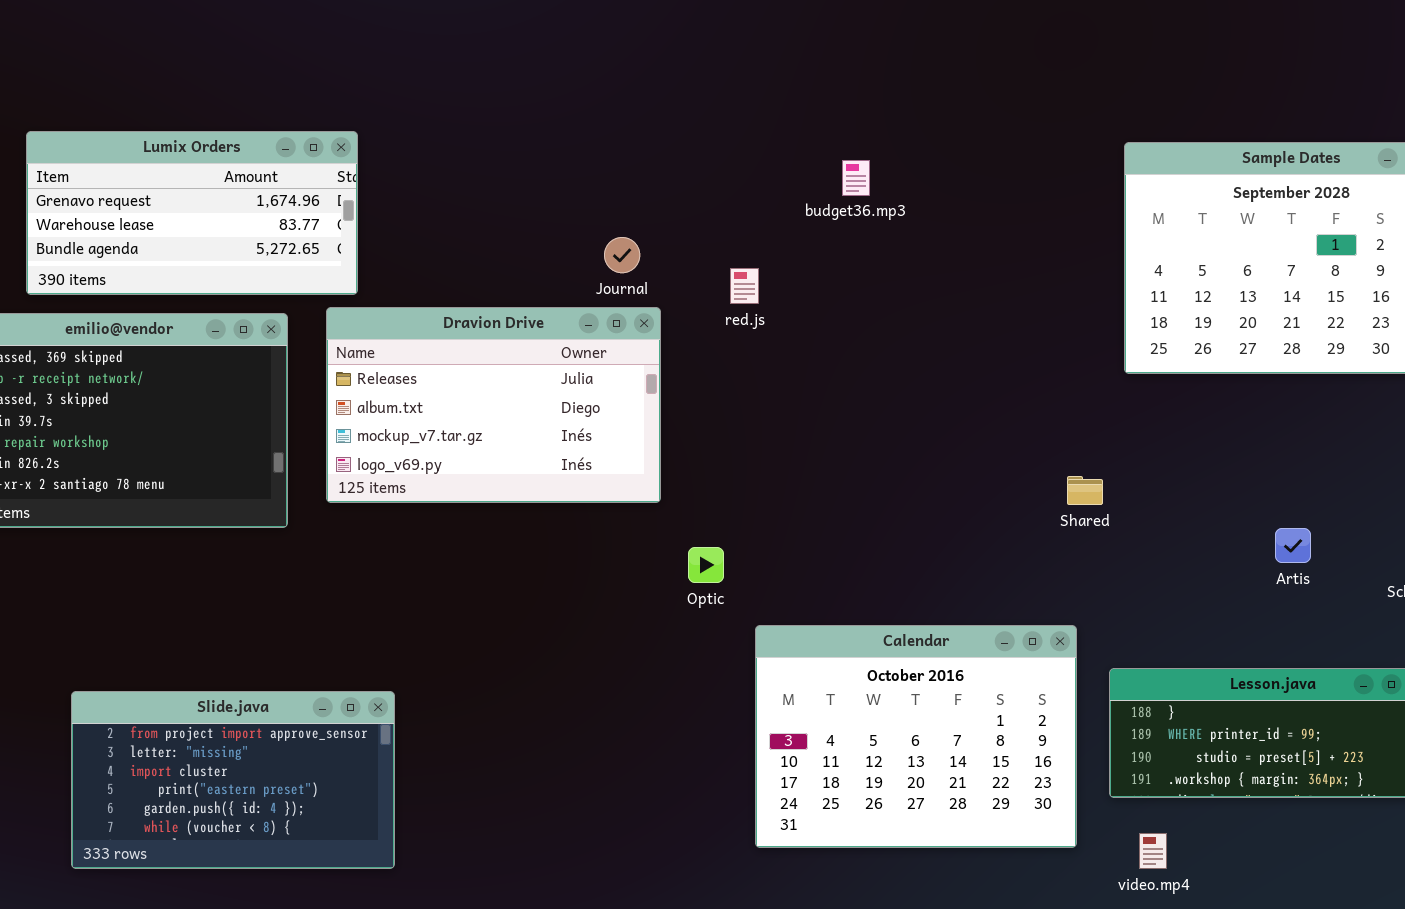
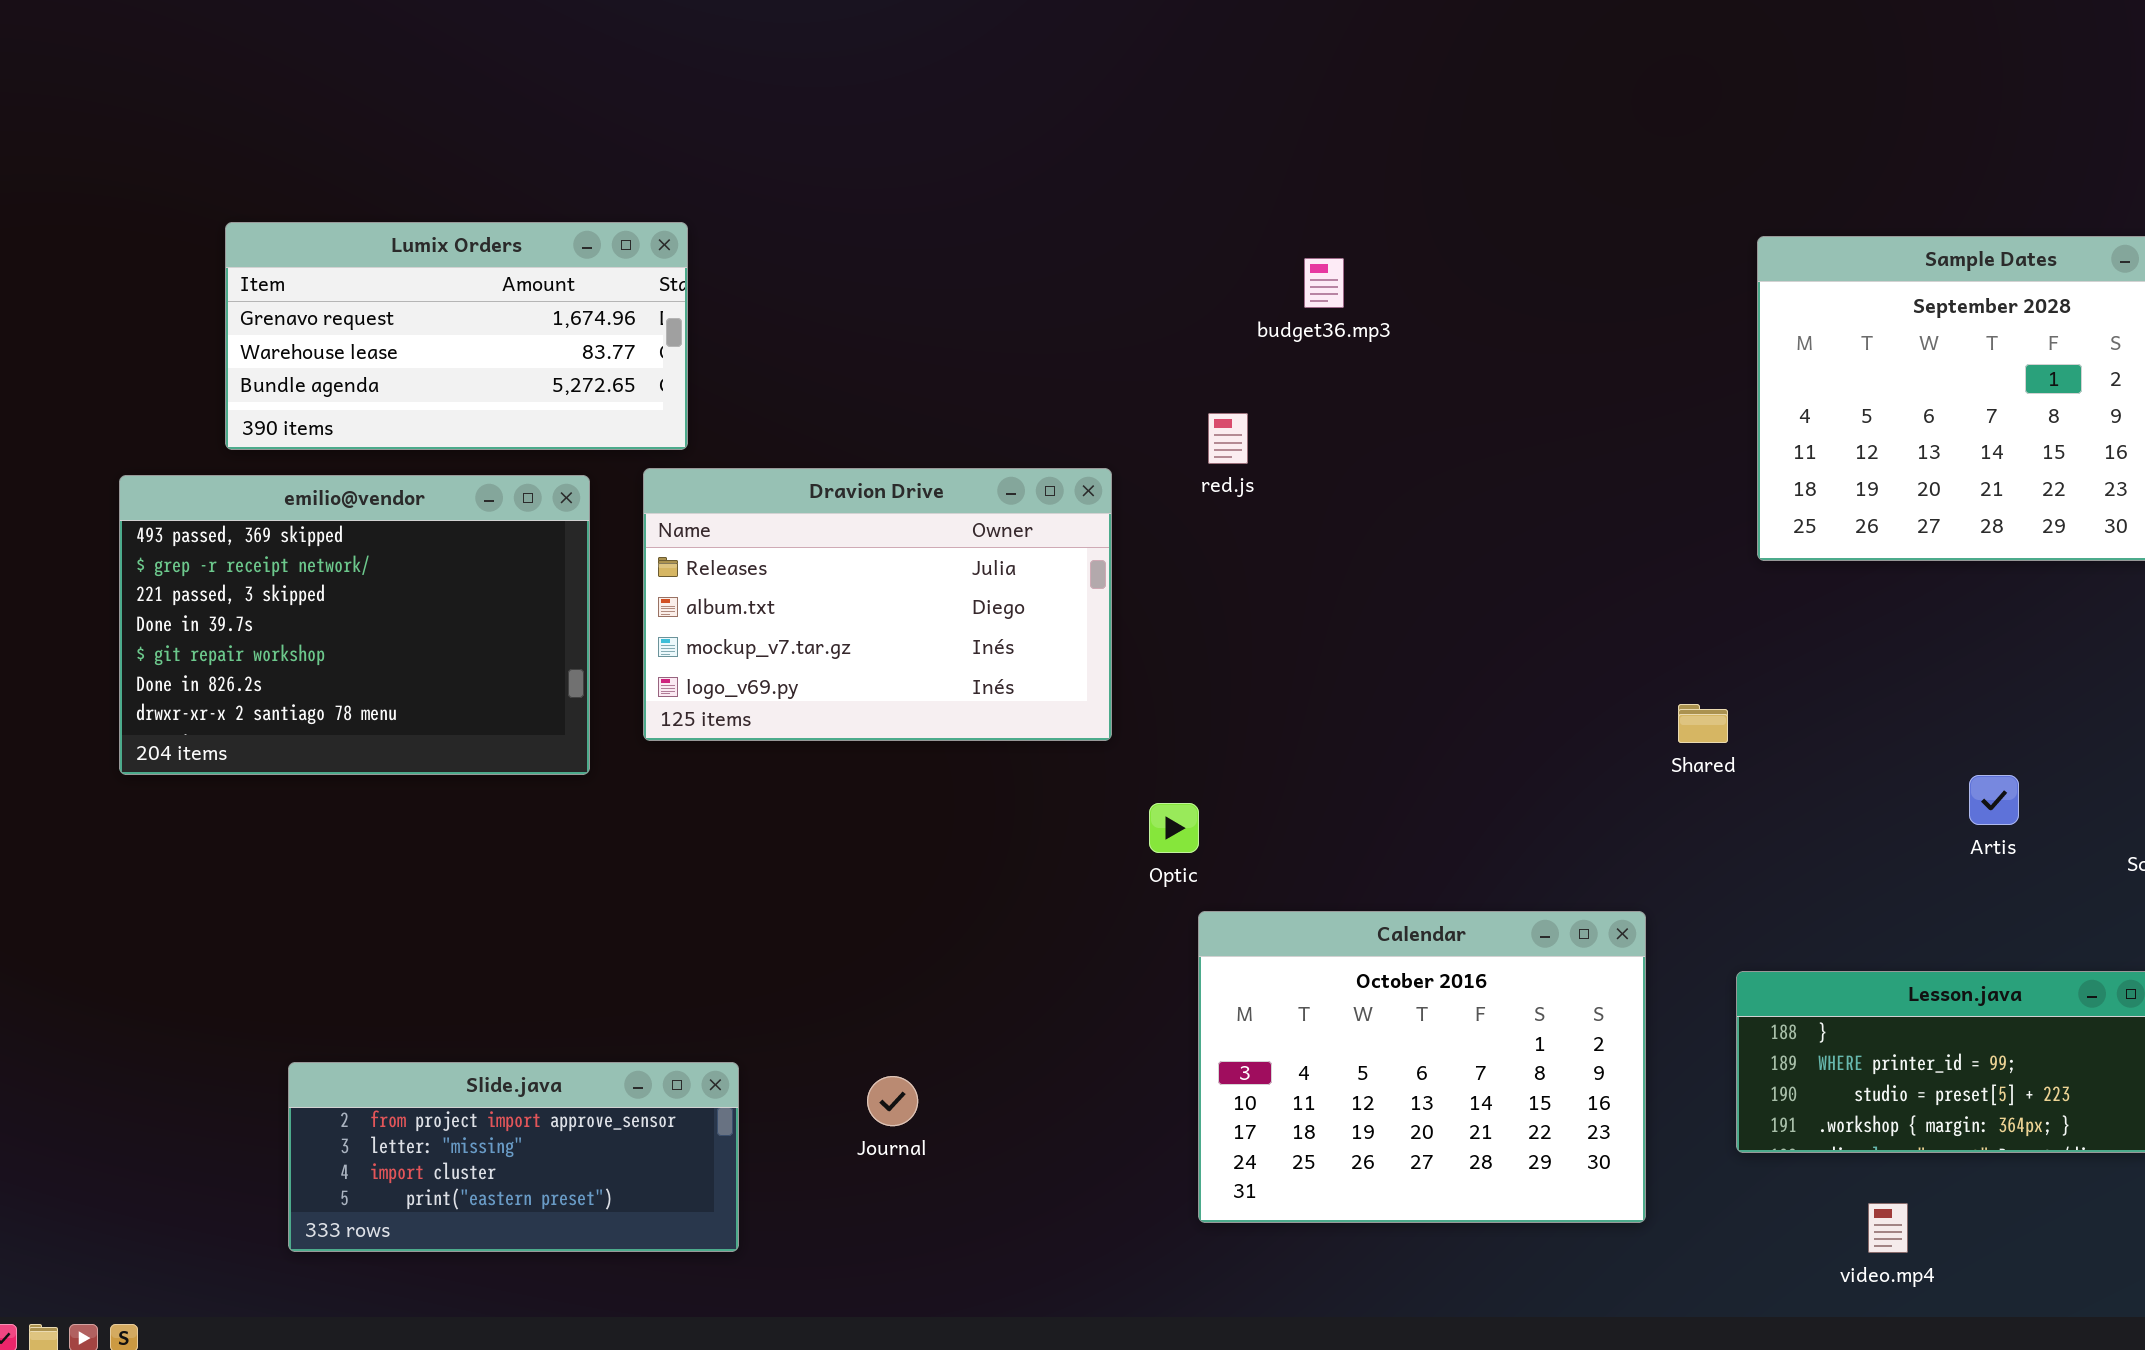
budget36.mp3: [842,160,870,196] -> [1304,258,1344,308], moved
Journal: [604,237,640,273] -> [867,1076,918,1126], moved
Calendar: [755,625,1077,848] -> [1198,911,1646,1223], moved
Slide.java: [71,691,395,869] -> [288,1062,739,1252], resized
video.mp4: [1139,833,1167,869] -> [1868,1203,1908,1253], moved

